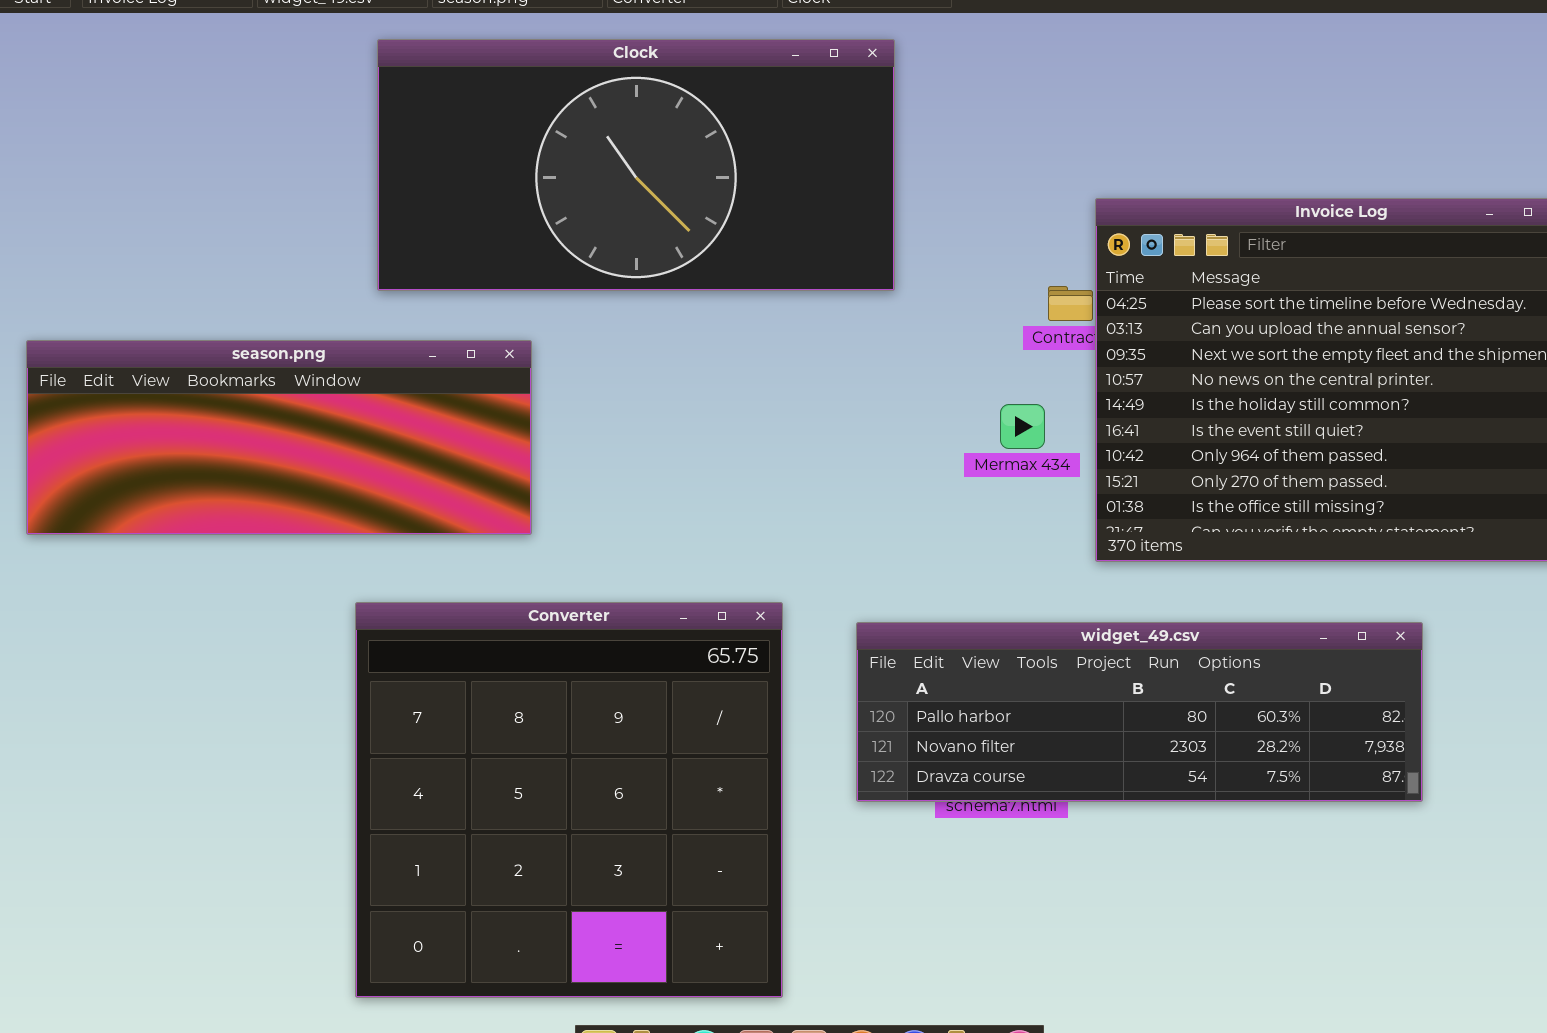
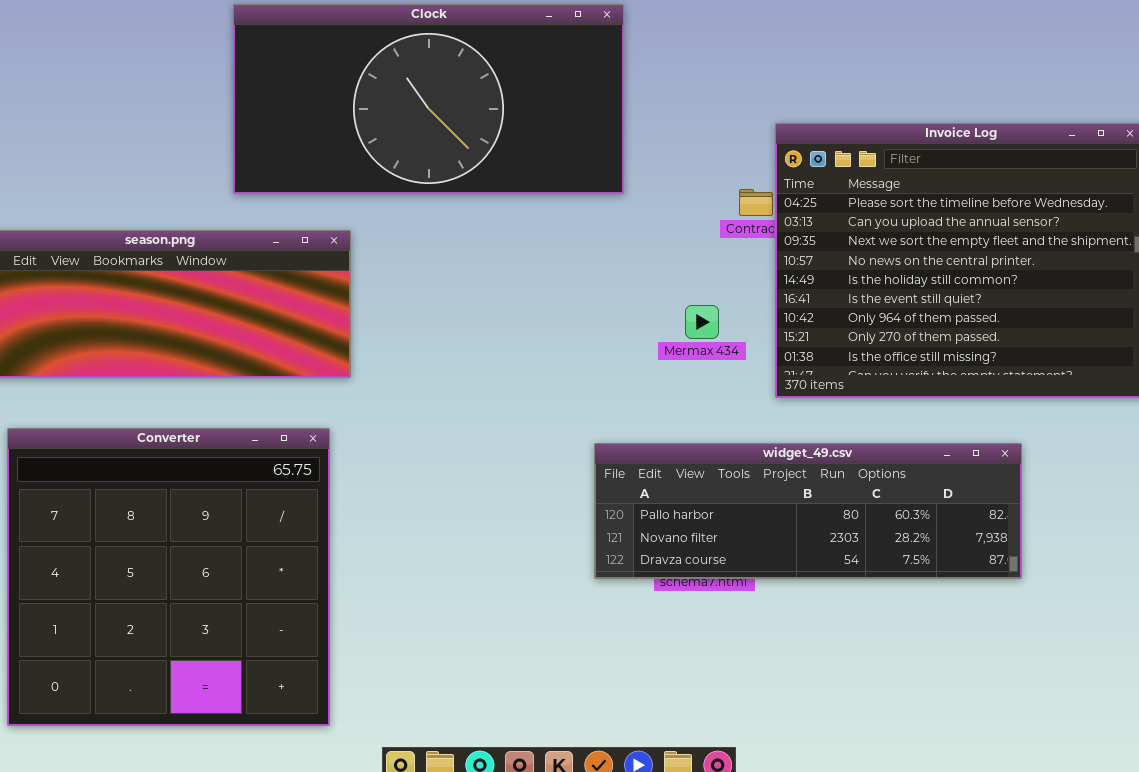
Mermax 434: [1000,404,1045,449] -> [685,305,719,339], moved
Converter: [355,602,783,998] -> [7,428,330,726], moved

